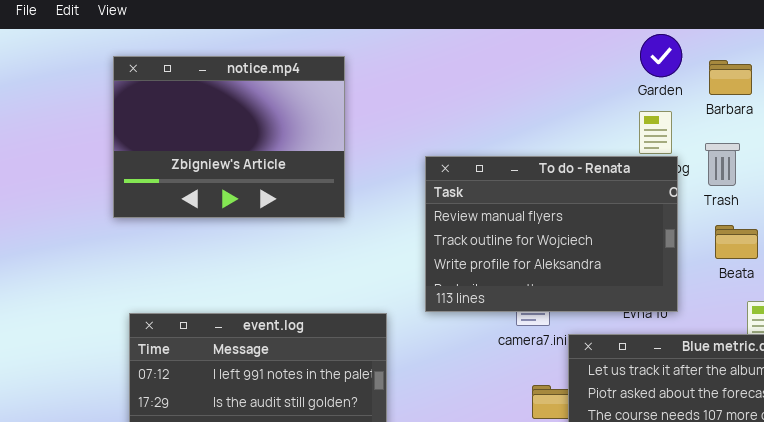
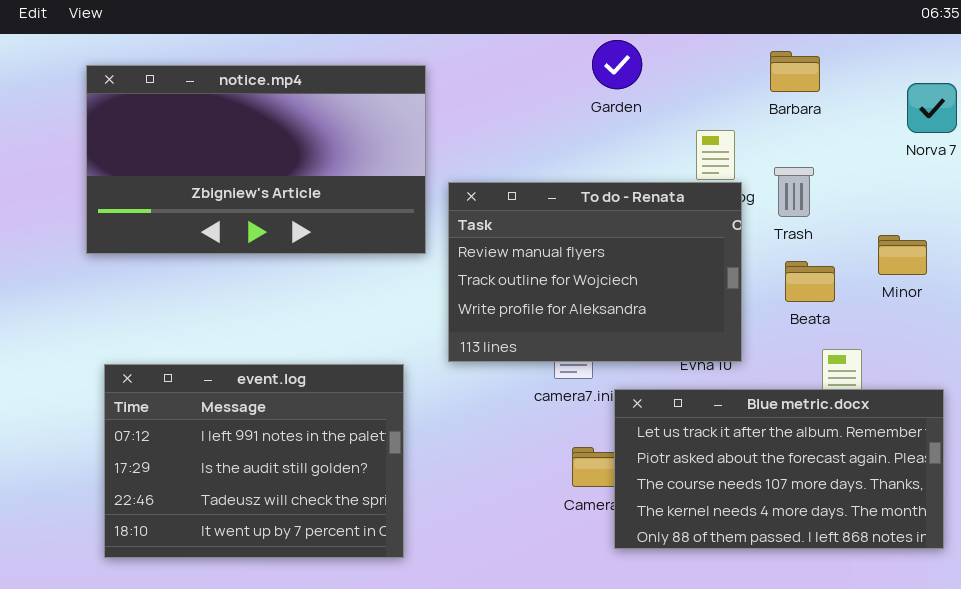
Garden: [640,34,682,77] -> [592,40,642,89], moved
notice.mp4: [113,56,345,218] -> [86,65,426,254], resized
Barbara: [709,60,752,95] -> [770,51,820,92], moved

